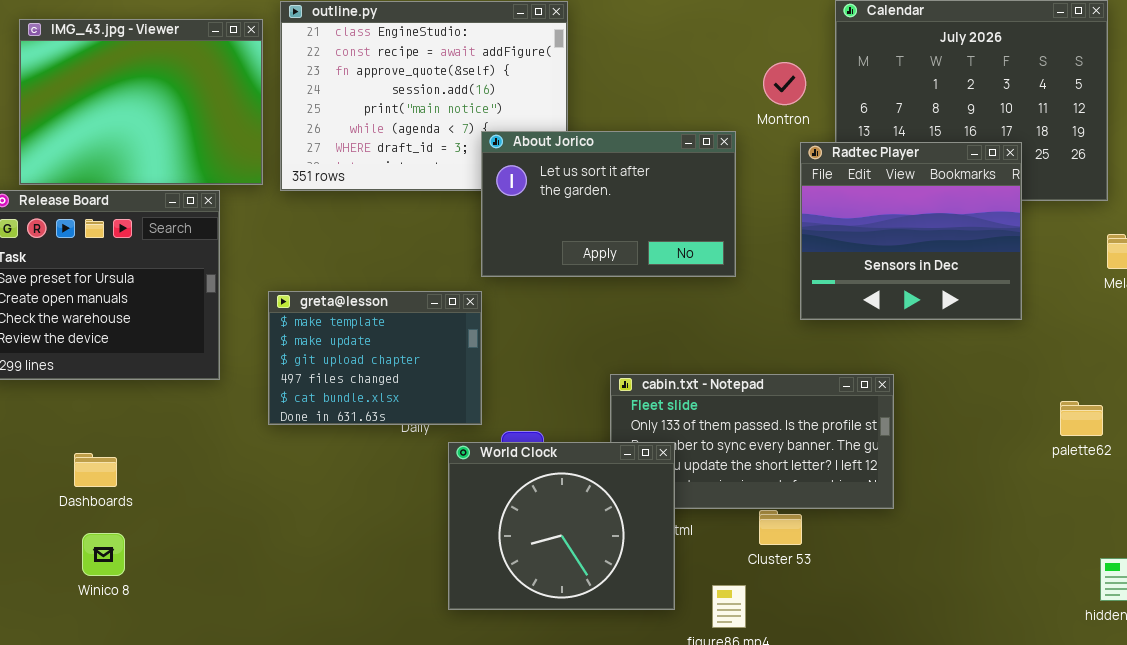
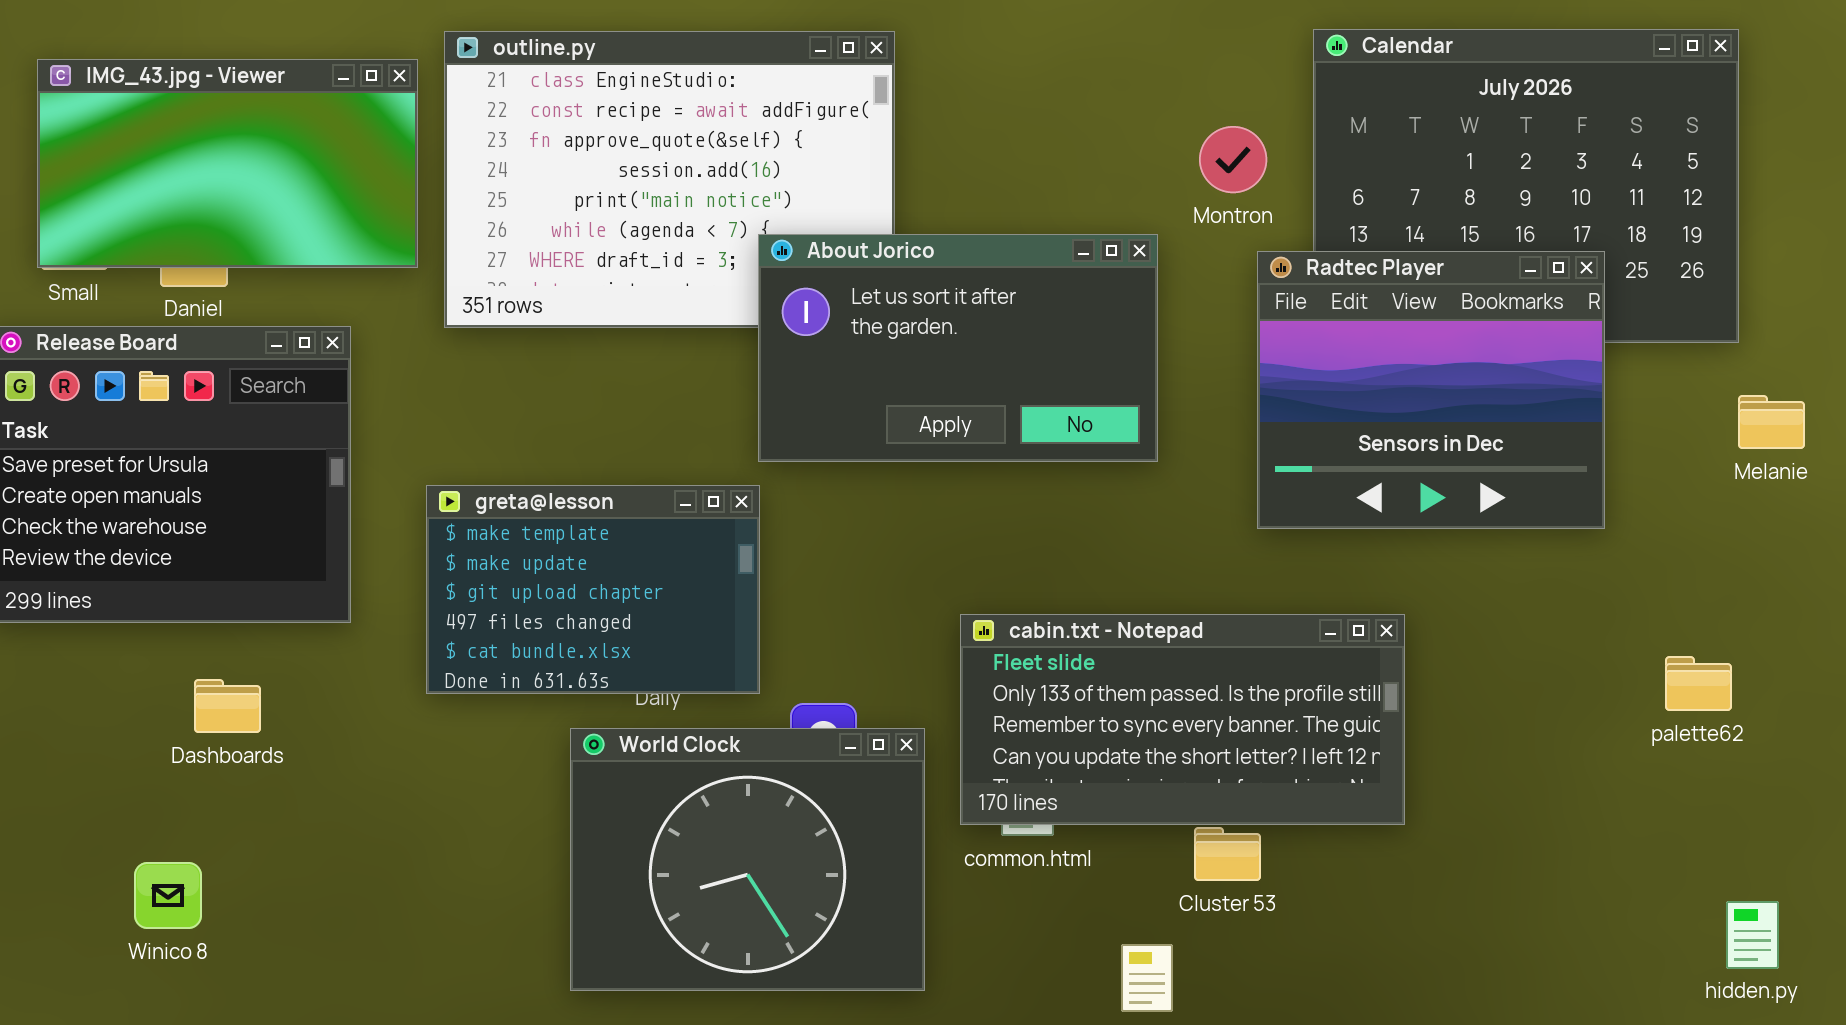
IMG_43.jpg - Viewer: [19,19,263,185] -> [37,59,418,268], resized
World Clock: [448,442,675,610] -> [570,728,925,991], moved
Dashboards: [74,453,117,487] -> [194,679,261,733], moved

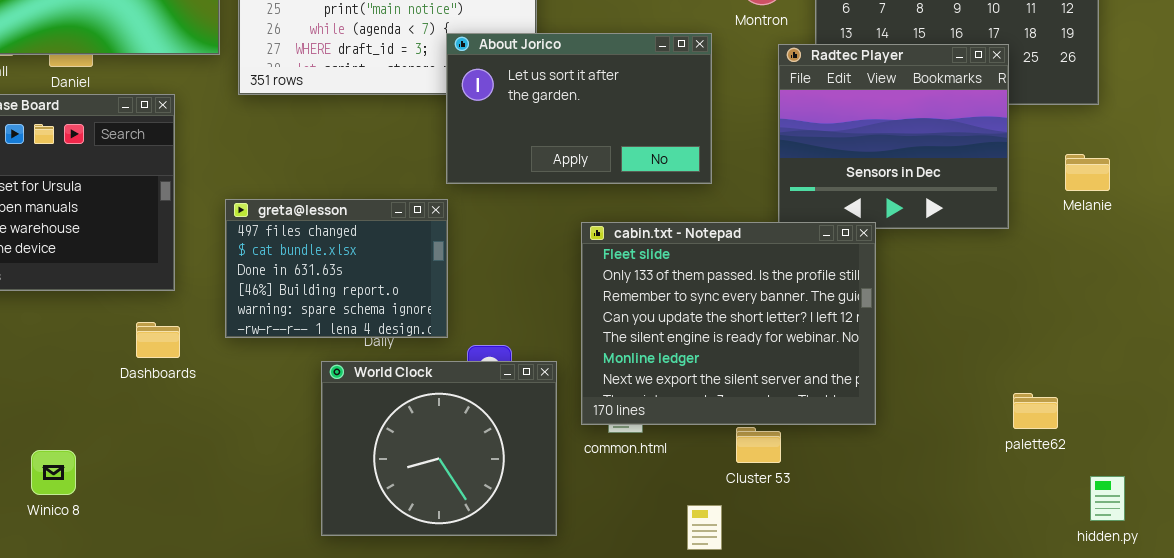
Melanie: [1738,395,1805,449] -> [1065,154,1110,191], moved
greta@lesson: [426,485,760,694] -> [225,199,448,338], scrolled down 3 rows
cabin.txt - Notepad: [960,614,1405,825] -> [581,222,876,425], resized
palette62: [1665,656,1732,711] -> [1013,393,1058,429], moved
Dashboards: [194,679,261,733] -> [136,322,180,358], moved

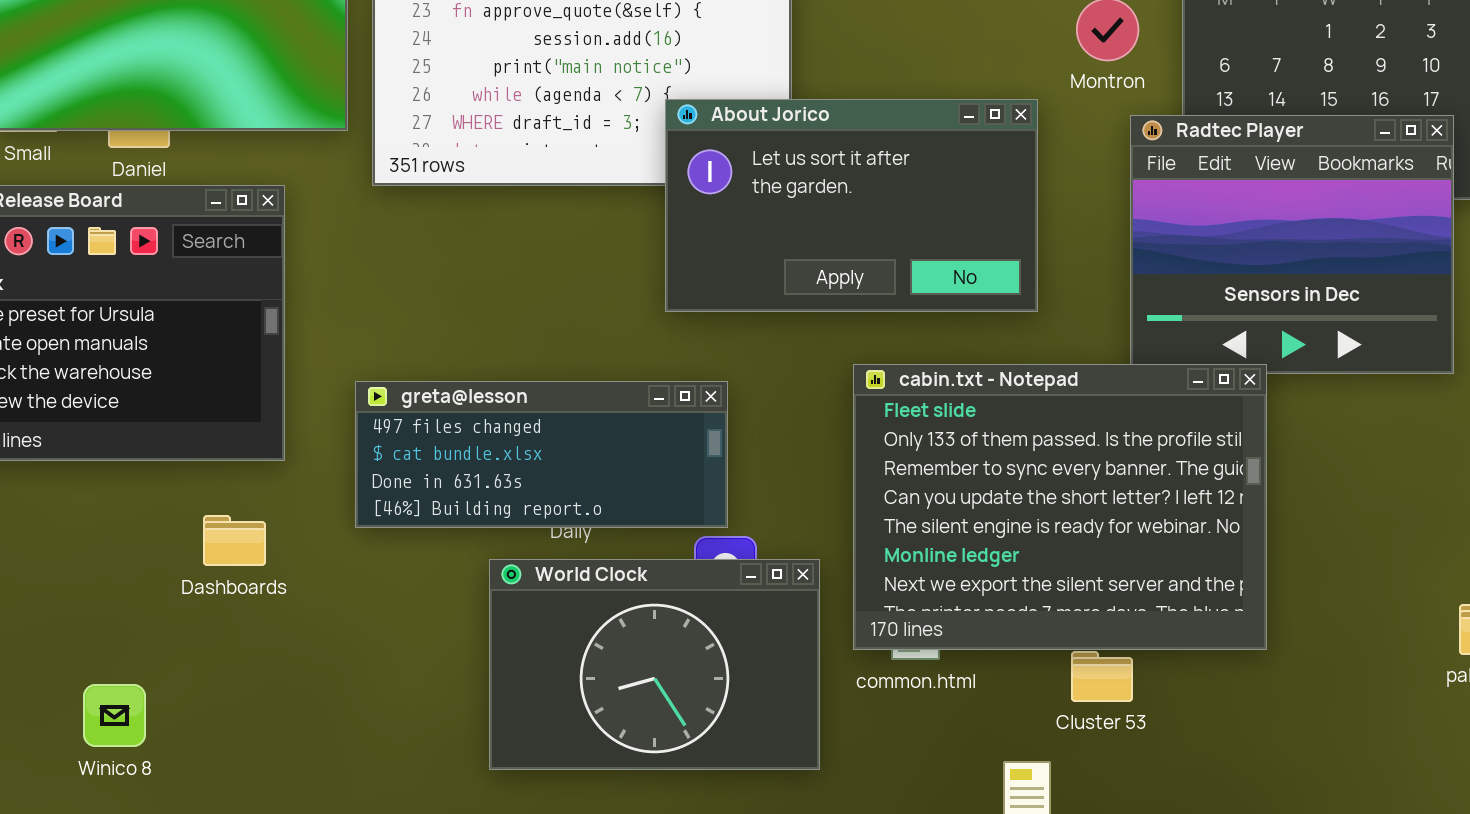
greta@lesson: [225,199,448,338] -> [355,381,728,528], resized
Dashboards: [136,322,180,358] -> [203,515,266,566], moved
World Clock: [321,361,557,536] -> [489,559,820,770], resized

